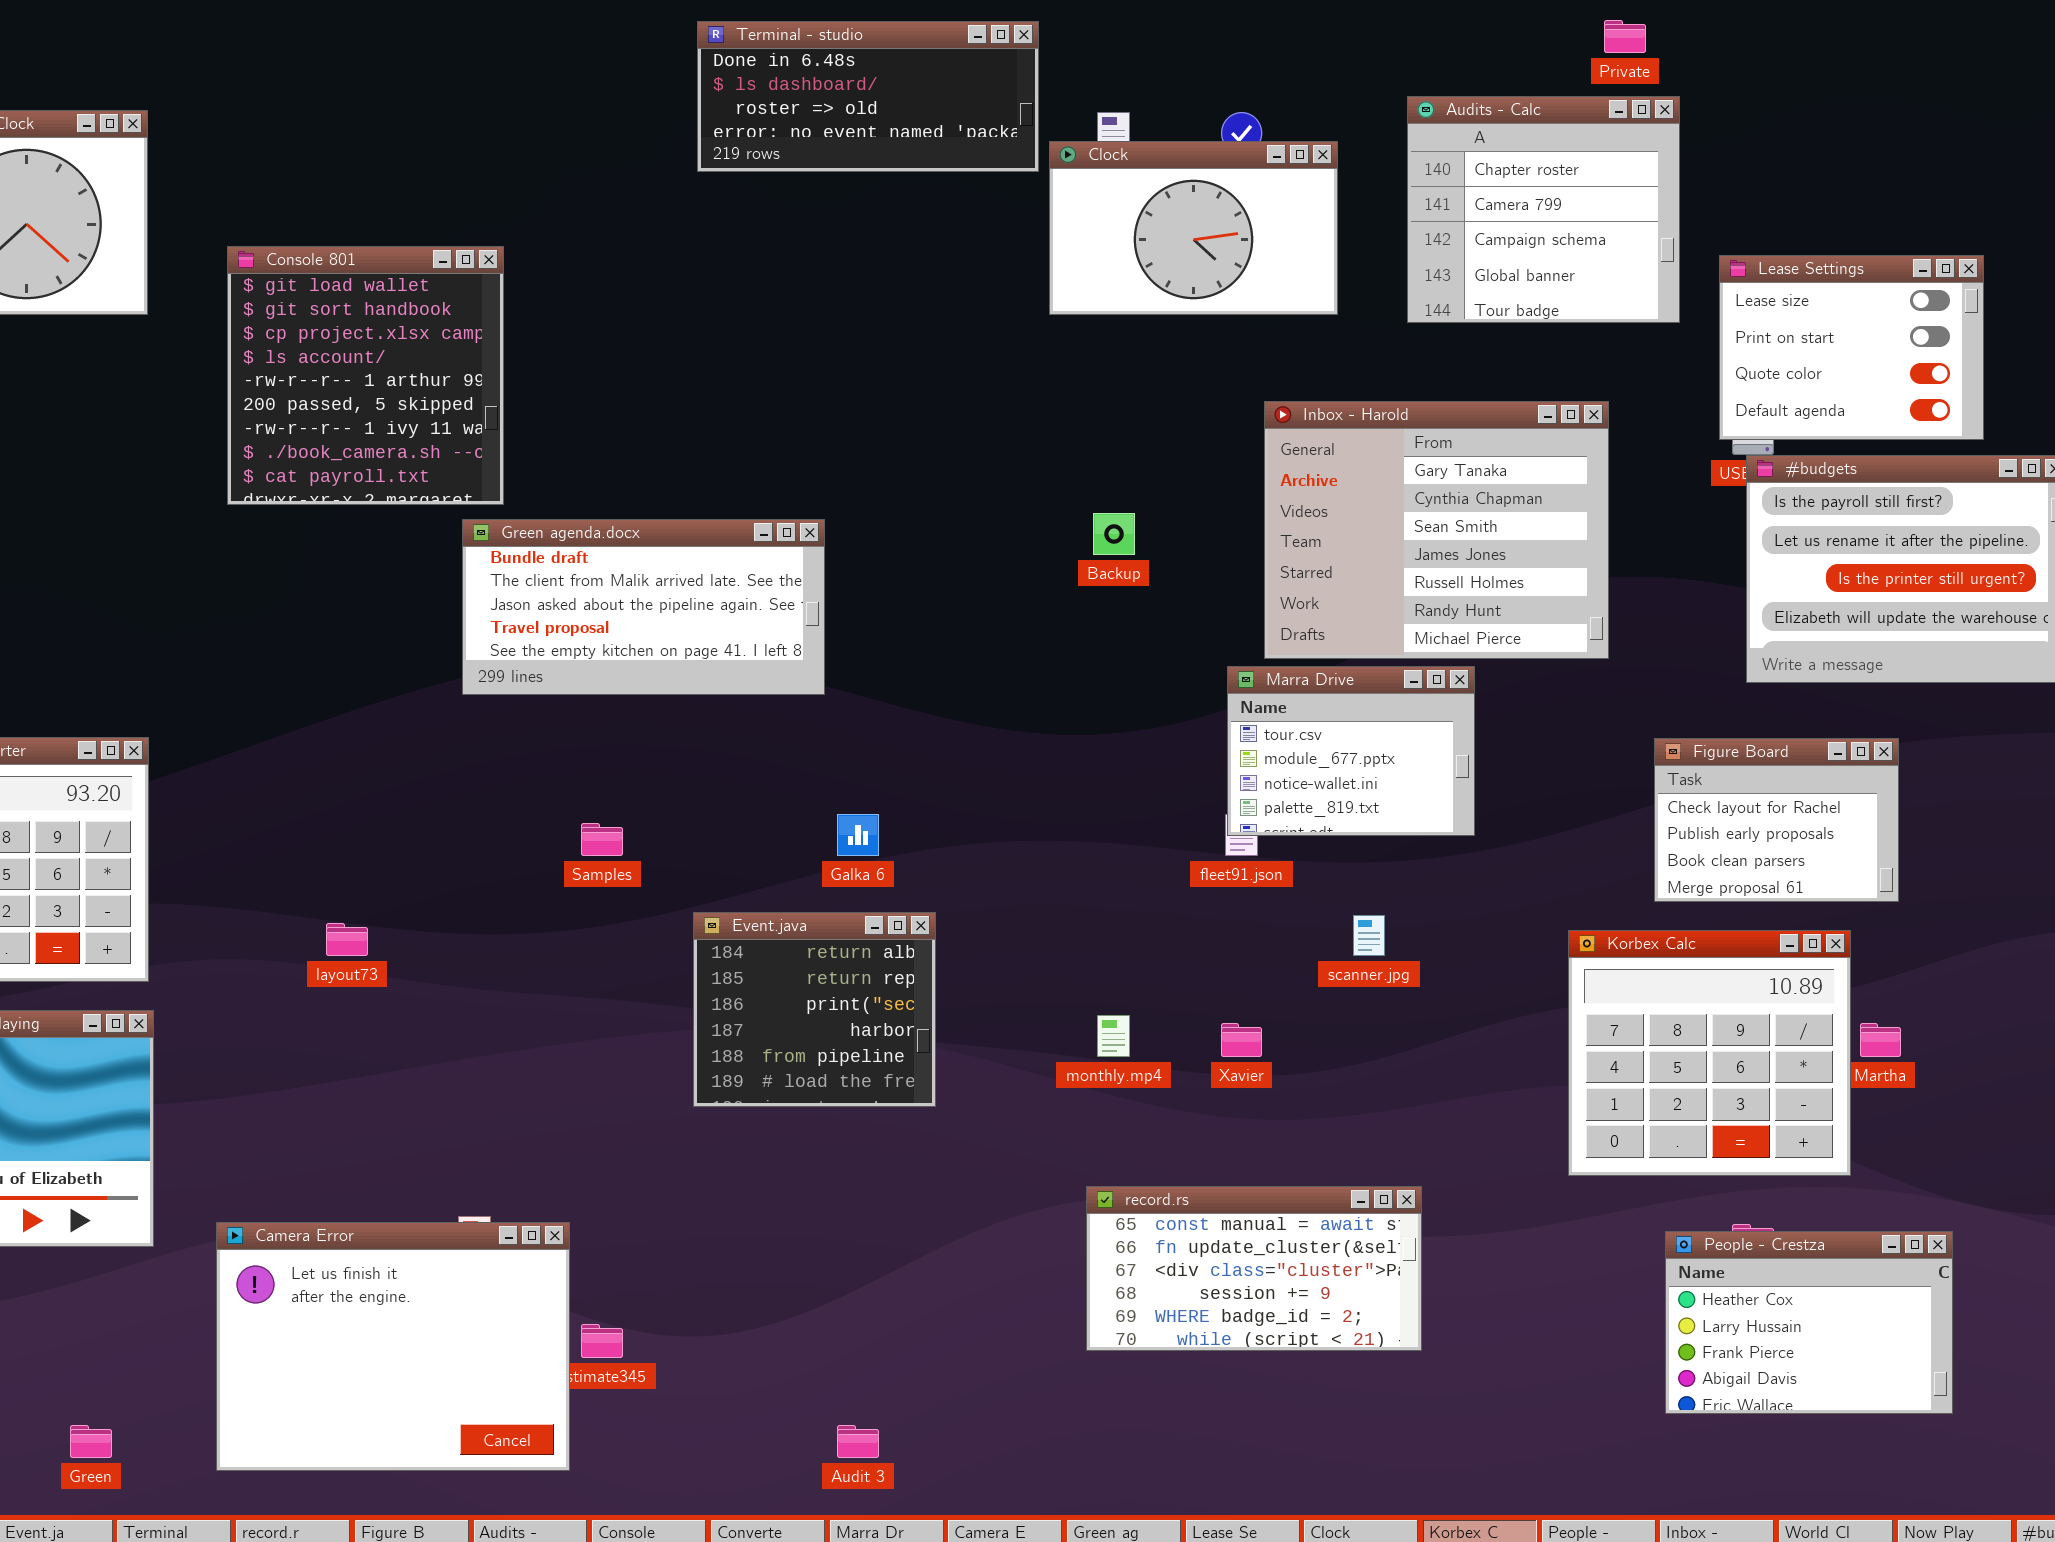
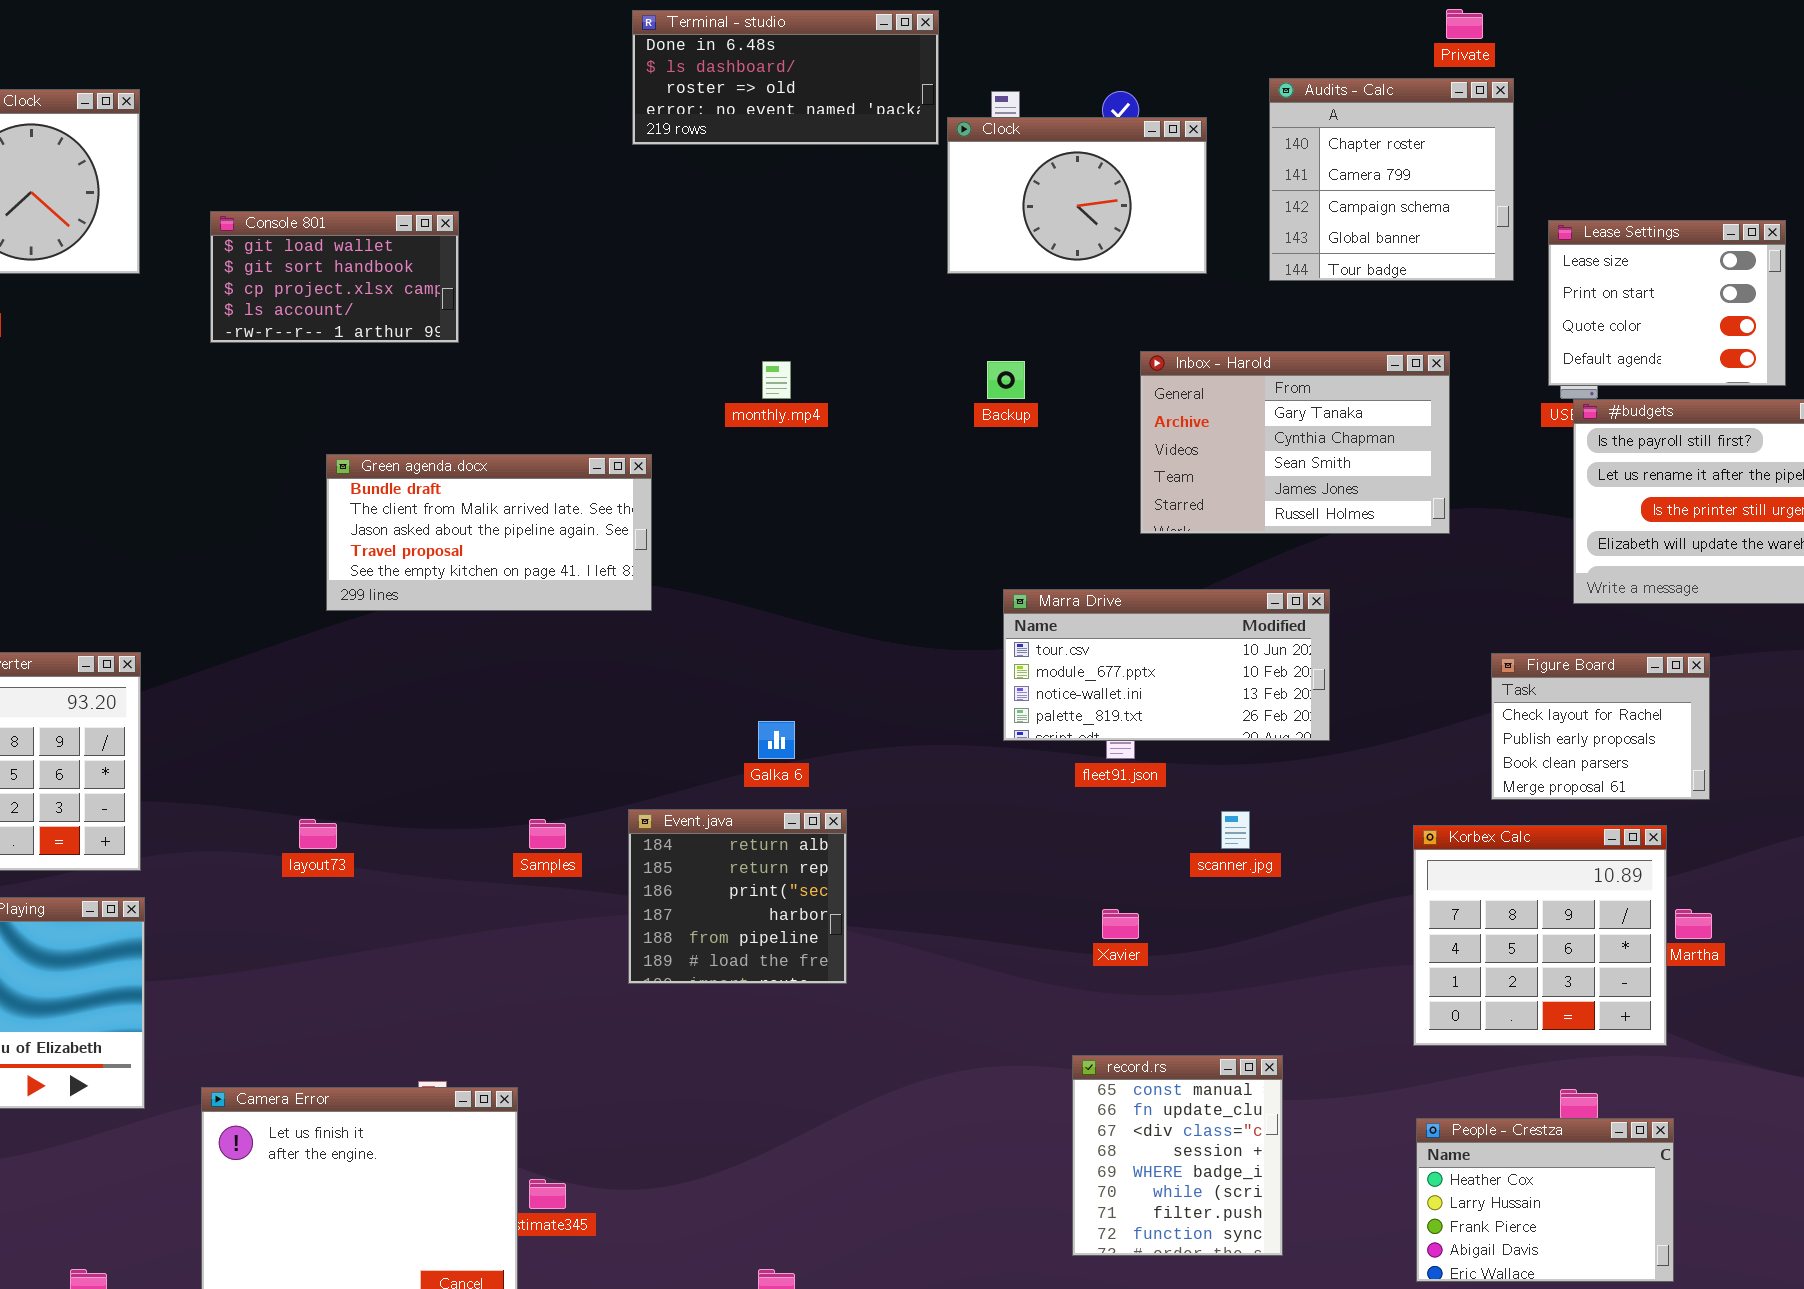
Console 801: [227,246,504,505] -> [210,211,459,343], resized
Inbox - Harold: [1264,401,1609,659] -> [1140,351,1450,534], resized
Backup: [1093,513,1135,555] -> [987,361,1025,399], moved
Green agenda.docx: [462,519,825,695] -> [326,454,652,611], moved
Marra Drive: [1227,666,1475,836] -> [1003,589,1330,741], resized
Samples: [581,823,623,856] -> [529,819,566,849], moved
monthly.mp4: [1097,1015,1130,1057] -> [762,361,791,399], moved
record.rs: [1086,1186,1422,1351] -> [1072,1055,1283,1256], resized
People - Crestza: [1665,1231,1953,1414] -> [1416,1118,1674,1282], moved

